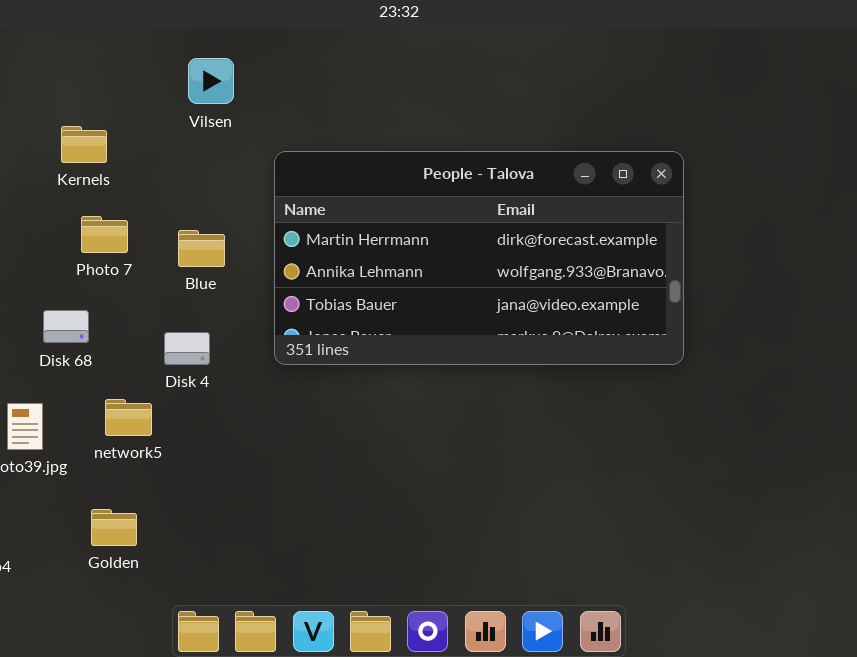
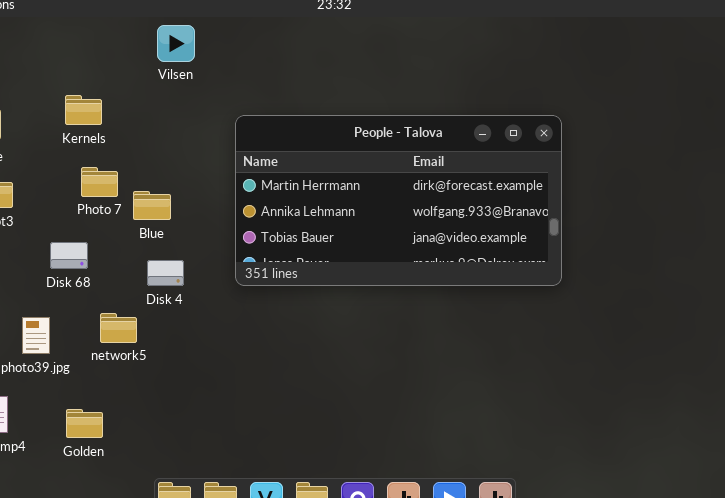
Vilsen: [188,58,234,104] -> [157,25,195,62], moved
Blue: [178,230,225,267] -> [133,191,171,220], moved
Golden: [91,509,137,546] -> [66,409,103,438], moved

